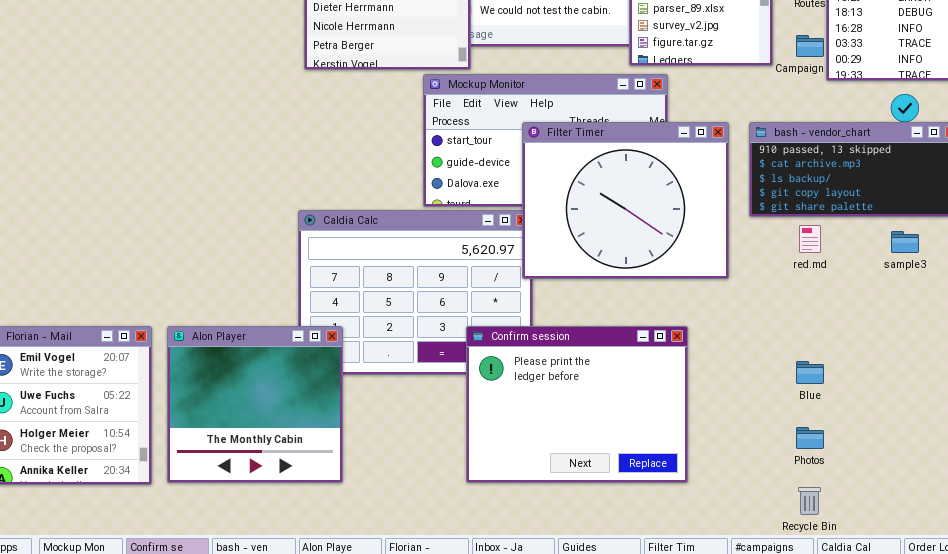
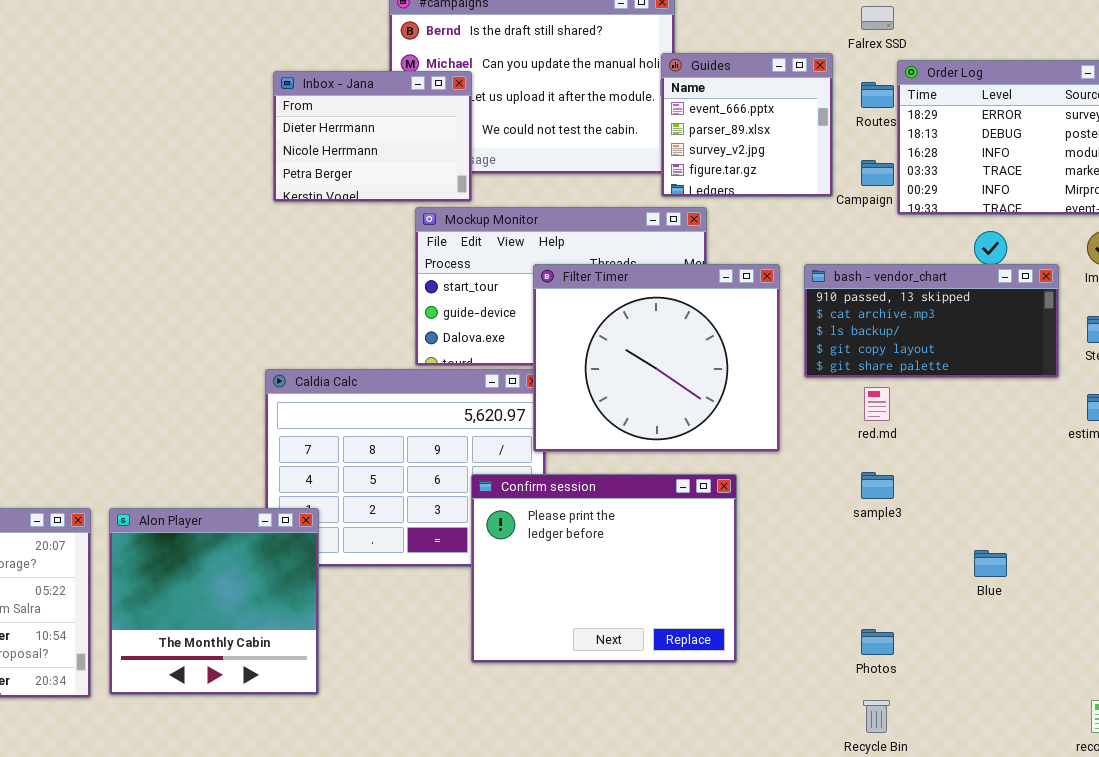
sample3: [891,231,919,253] -> [861,472,894,499], moved
Confirm session: [466,326,688,483] -> [471,474,737,663], moved
Blue: [796,361,824,384] -> [974,550,1007,577], moved

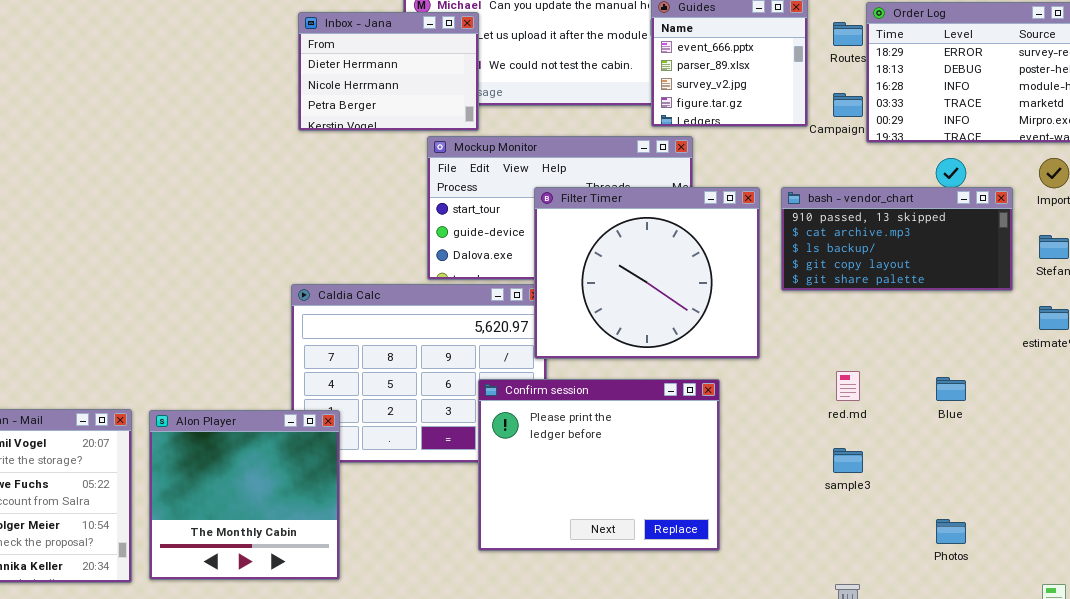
red.md: [864,387,890,421] -> [836,371,860,401], moved
sample3: [861,472,894,499] -> [833,448,863,473], moved
Blue: [974,550,1007,577] -> [936,377,966,401], moved
Photos: [861,629,894,655] -> [936,519,966,544], moved

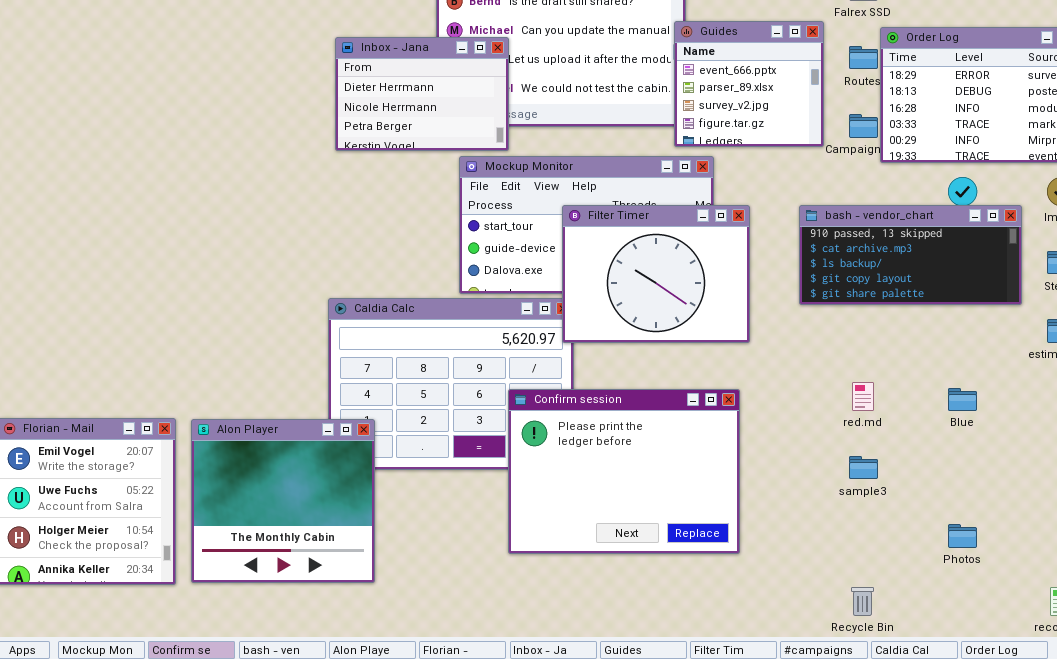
Filter Timer: [534,187,760,359] -> [562,205,750,343], resized

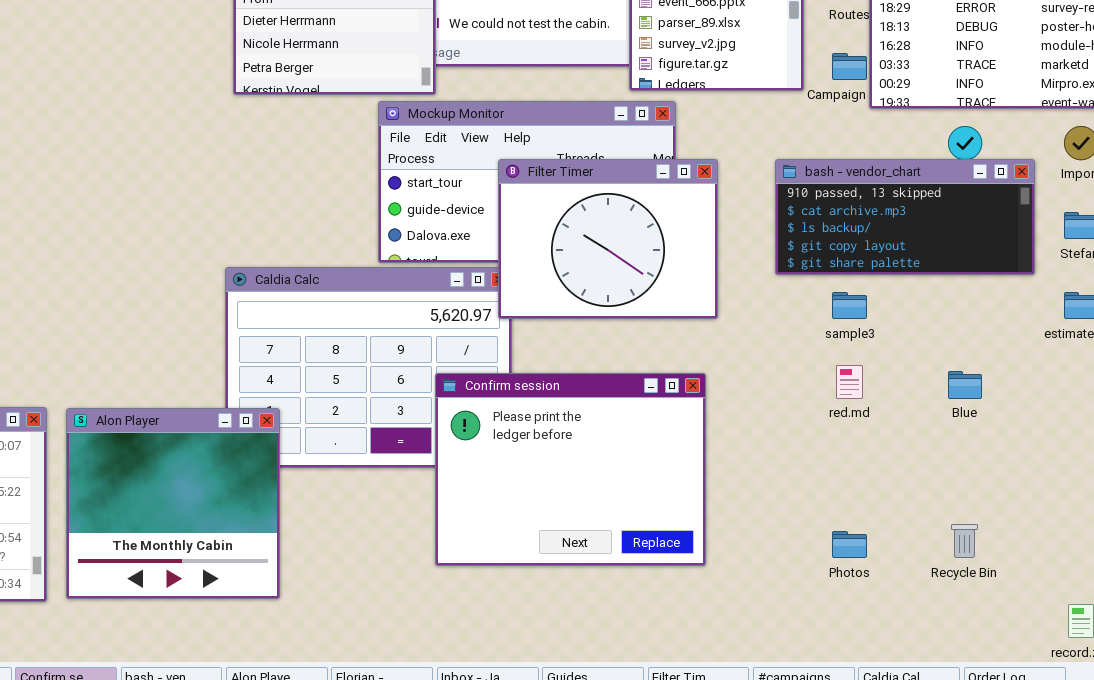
sample3: [849,456,878,479] -> [832,292,867,319], moved
Photos: [948,524,977,548] -> [832,531,867,558], moved
Recycle Bin: [851,587,874,616] -> [951,524,978,558], moved

